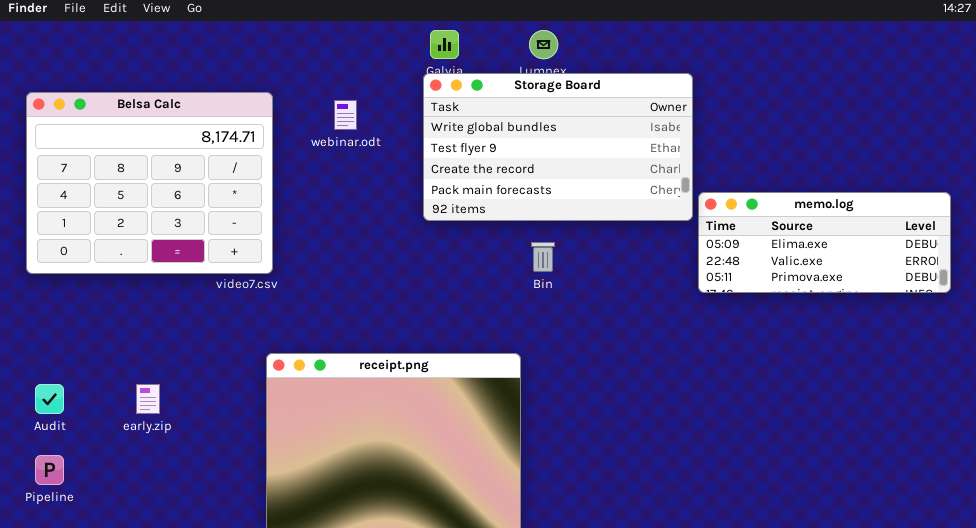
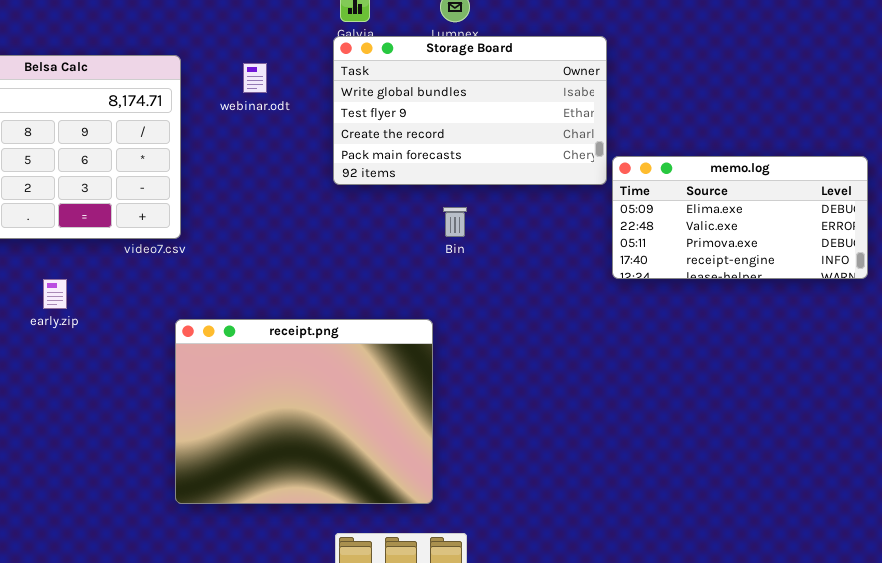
memo.log: [698,192,951,293] -> [612,156,868,279], resized
early.zip: [136,384,160,414] -> [43,279,67,309], moved

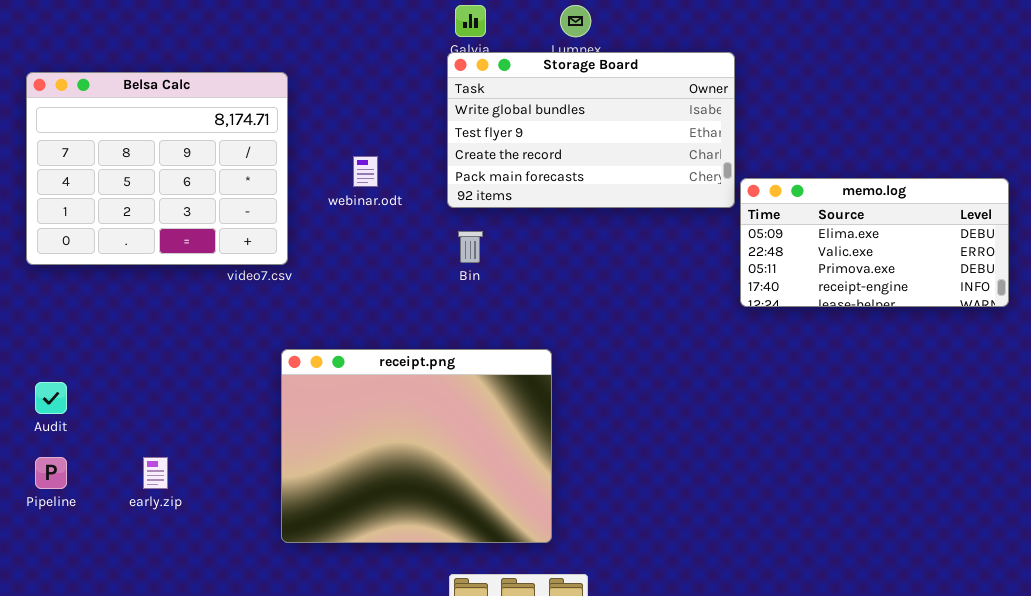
webinar.odt: [243,63,267,93] -> [353,156,378,187], moved
Bin: [443,207,467,237] -> [458,231,483,263], moved
early.zip: [43,279,67,309] -> [143,457,168,489], moved

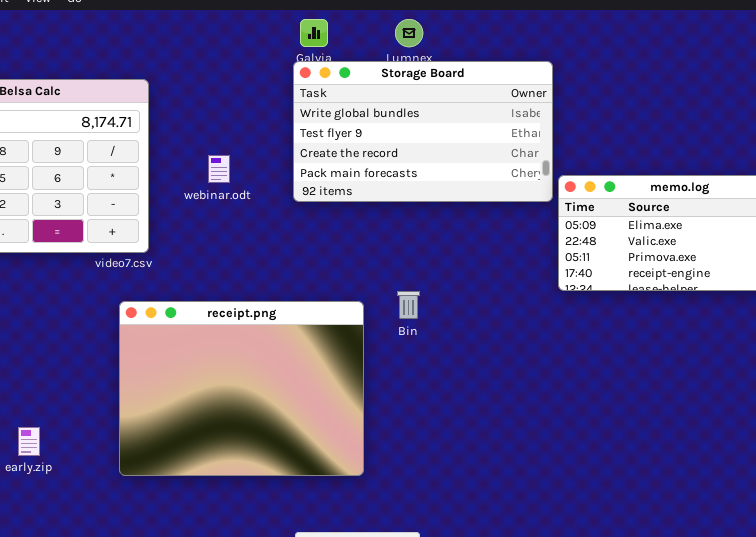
Bin: [458,231,483,263] -> [397,291,420,319], moved
receipt.png: [281,349,552,543] -> [119,301,364,476], moved

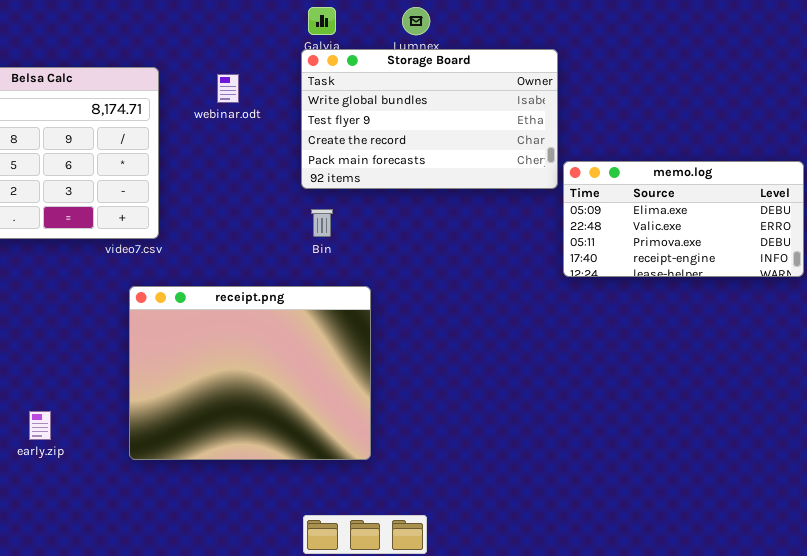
webinar.odt: [208,155,230,183] -> [217,74,239,103], moved
Bin: [397,291,420,319] -> [311,209,333,237], moved

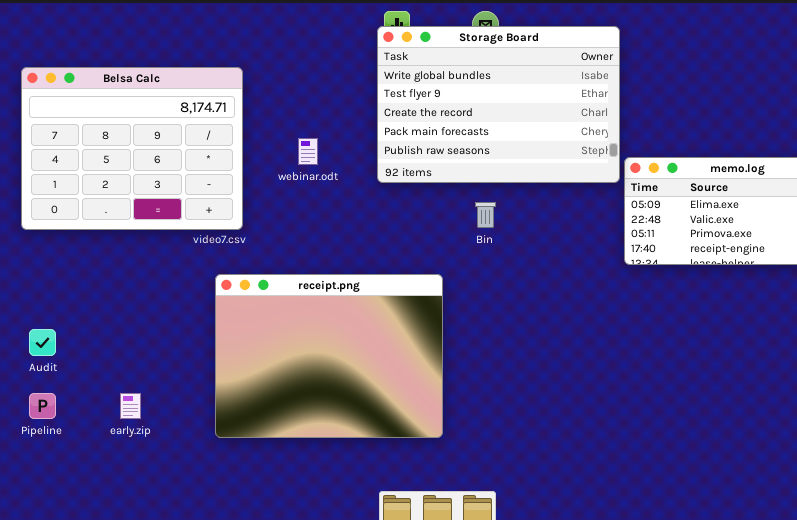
Storage Board: [301,49,558,189] -> [377,26,620,183], resized
webinar.odt: [217,74,239,103] -> [298,138,318,165], moved
Bin: [311,209,333,237] -> [475,202,496,228], moved

